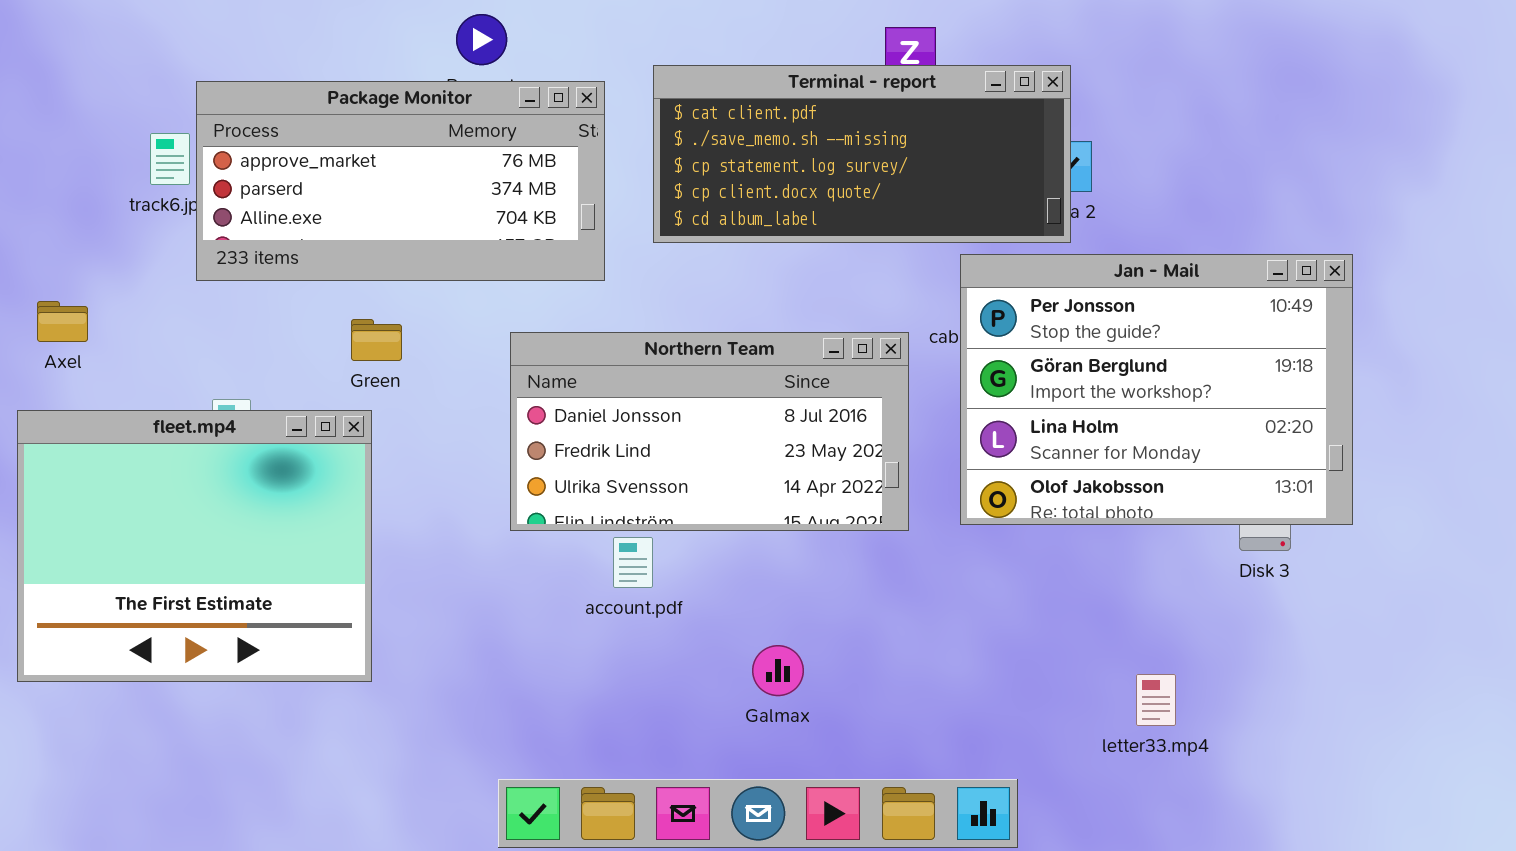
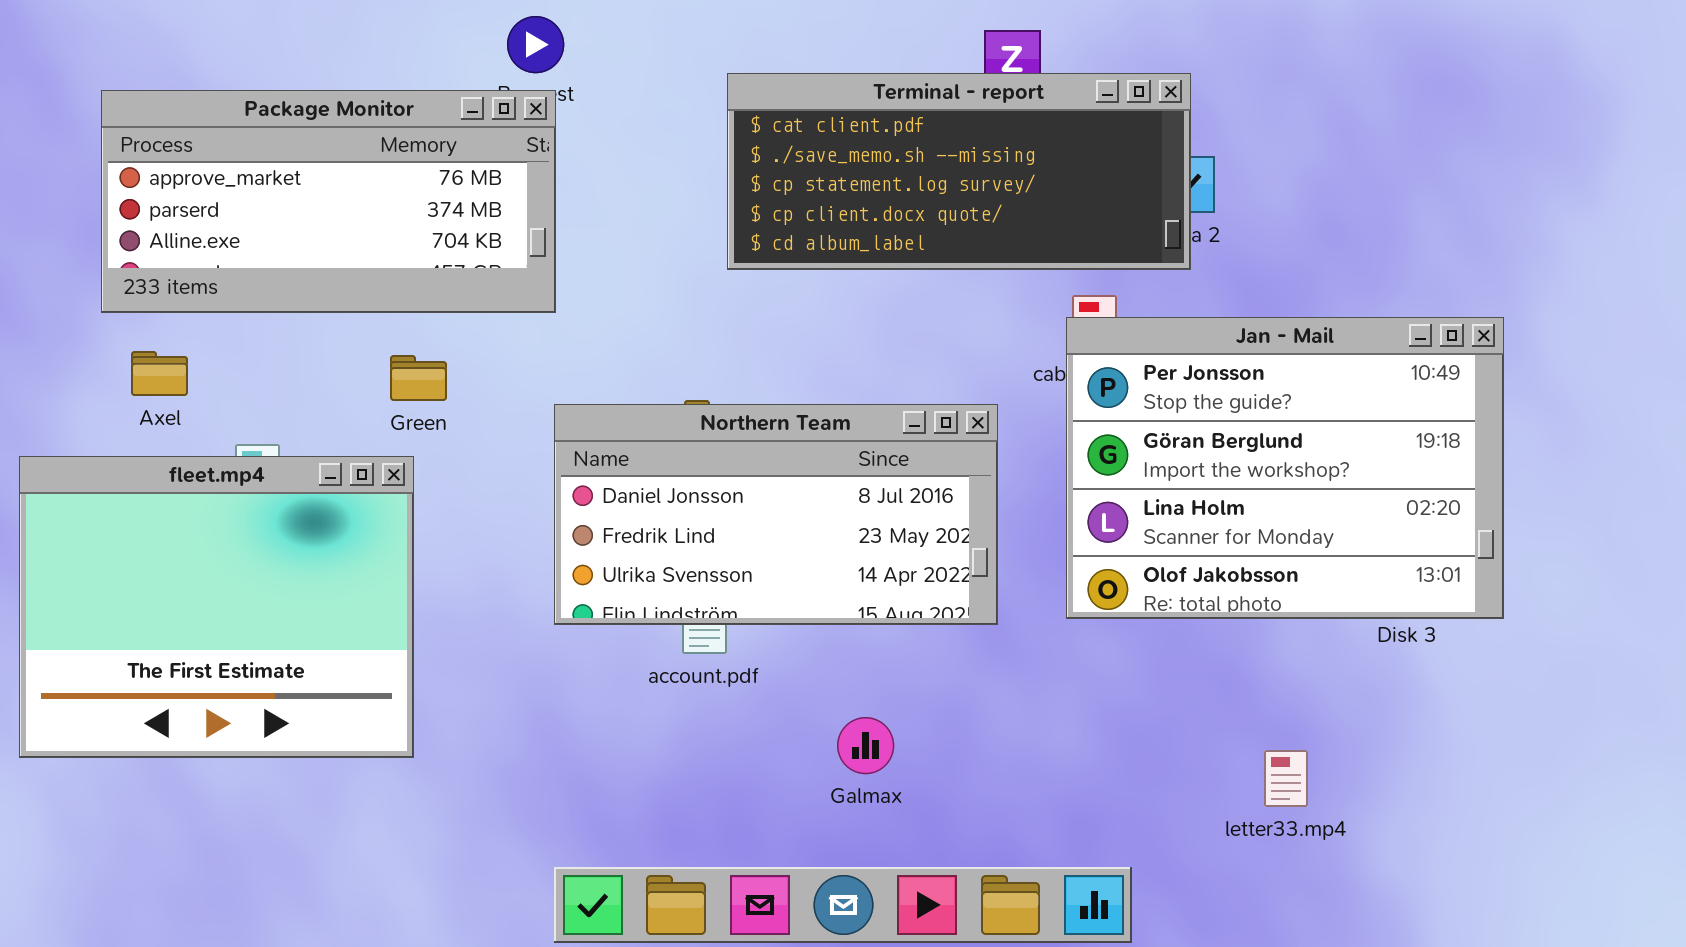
Package Monitor: [196,81,605,281] -> [101,90,556,313], moved
Jan - Mail: [960,254,1353,525] -> [1066,317,1504,619], moved
Axel: [37,301,88,342] -> [131,351,188,396], moved
Northern Team: [510,332,909,531] -> [554,404,998,625], moved

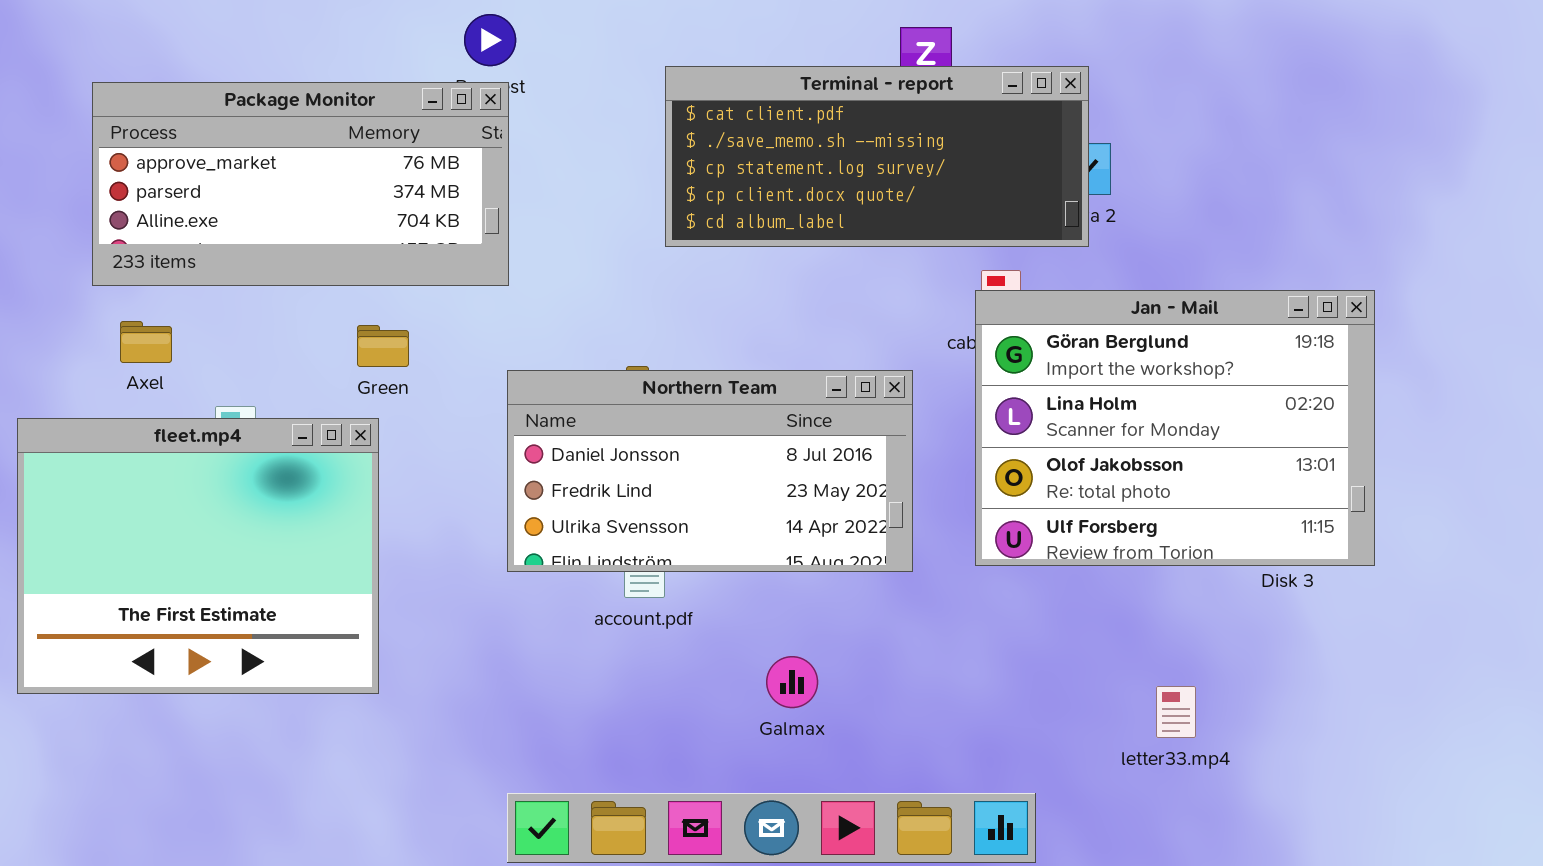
Jan - Mail: [1066,317,1504,619] -> [975,290,1375,566], scrolled down 1 row

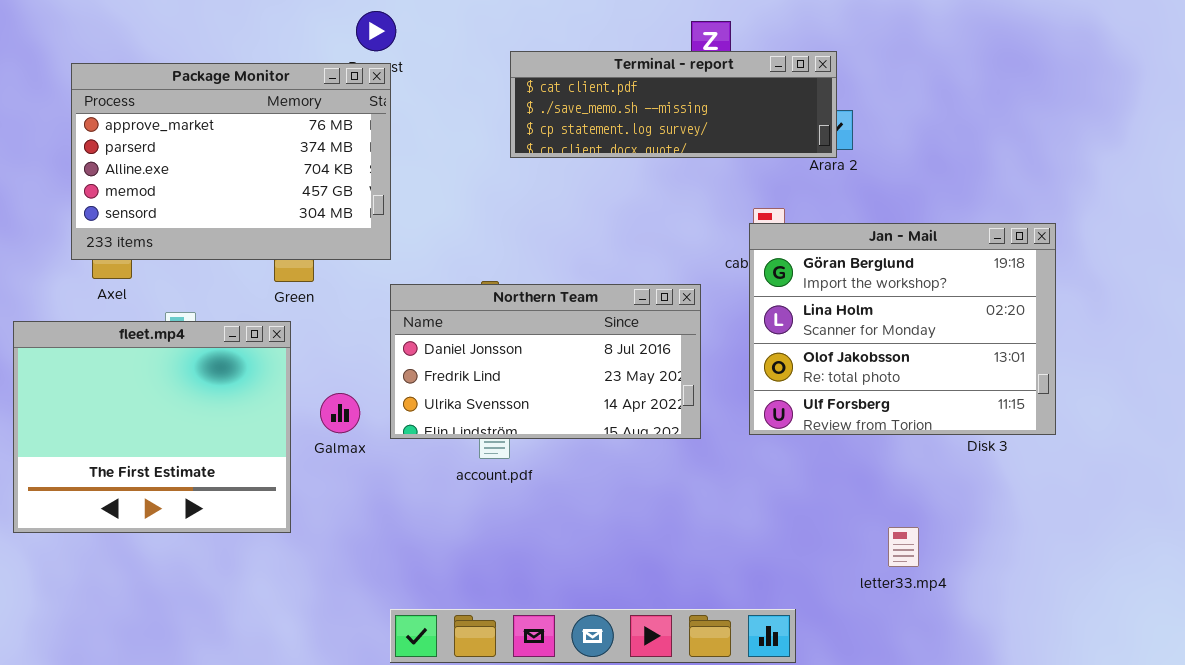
Terminal - report: [665,66,1089,247] -> [510,51,837,158], resized
Package Monitor: [92,82,509,286] -> [71,63,391,260], resized
Galmax: [766,656,818,708] -> [320,393,360,433], moved

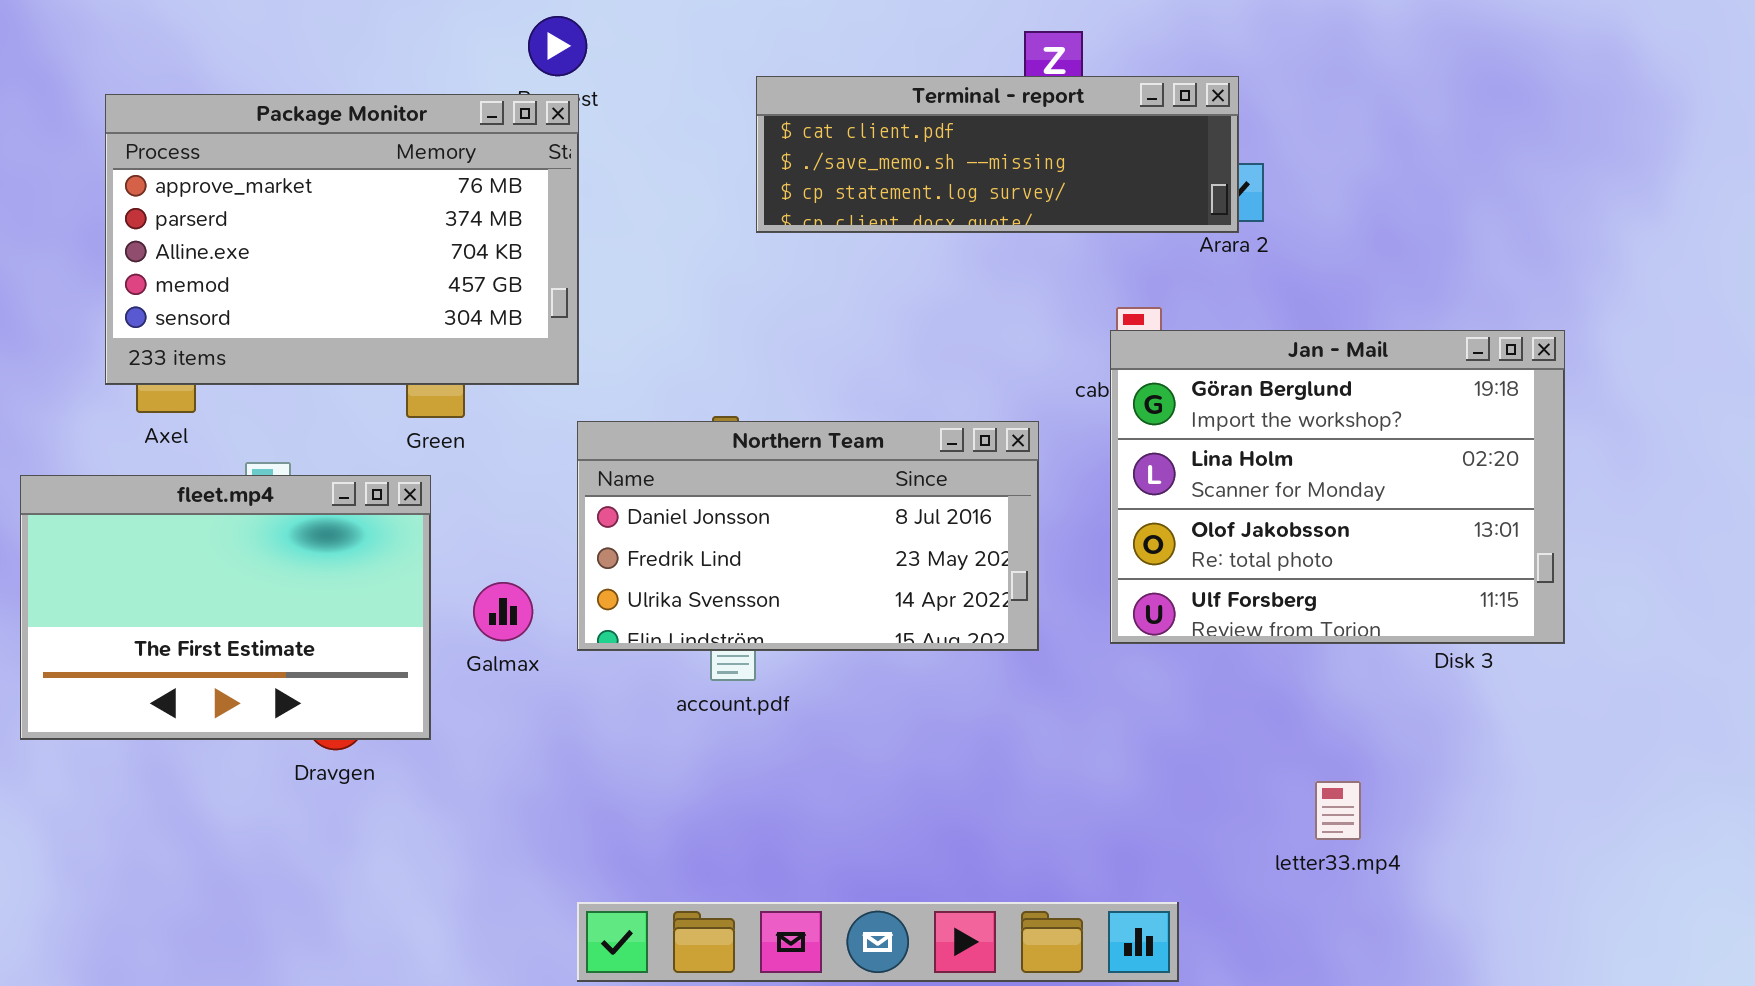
fleet.mp4: [13,321,291,533] -> [20,475,431,740], resized

